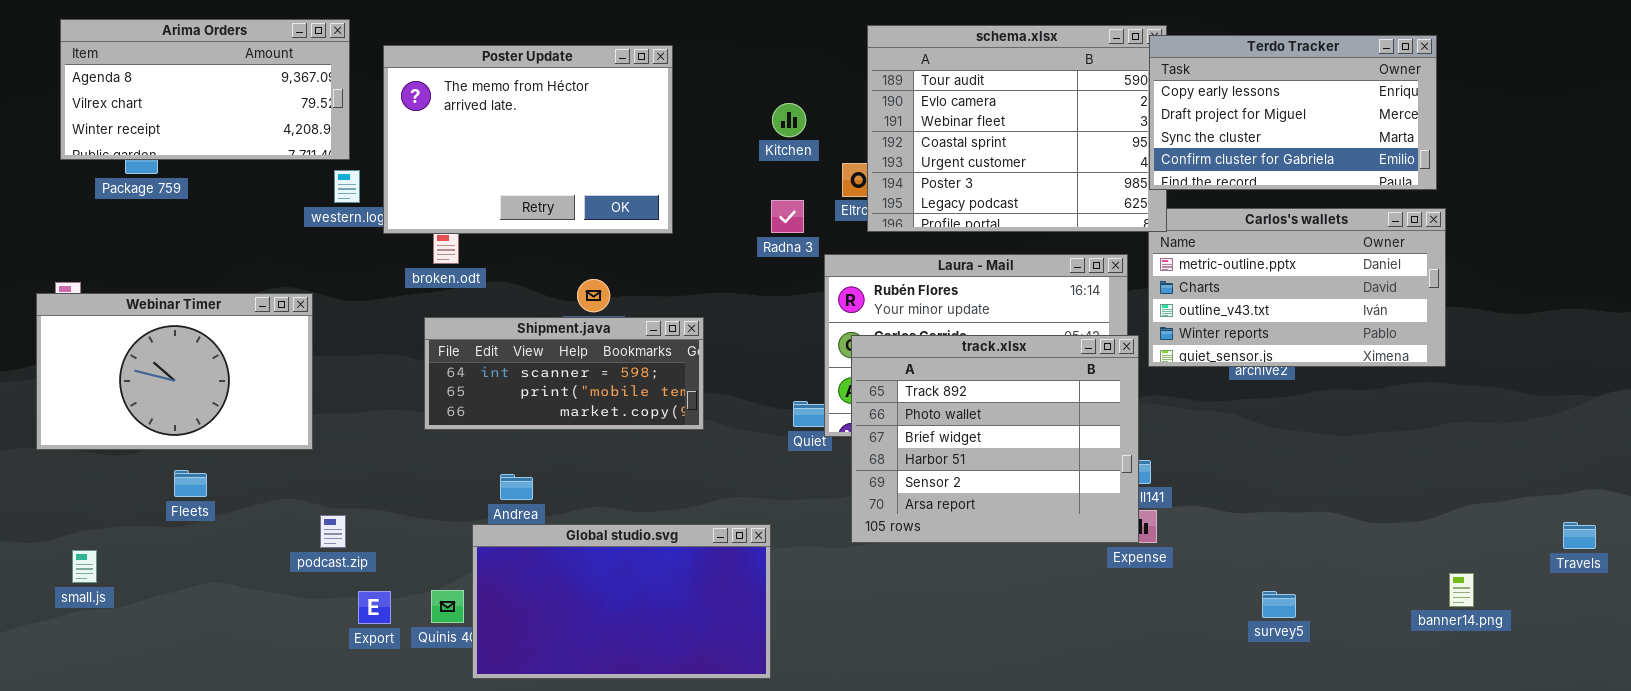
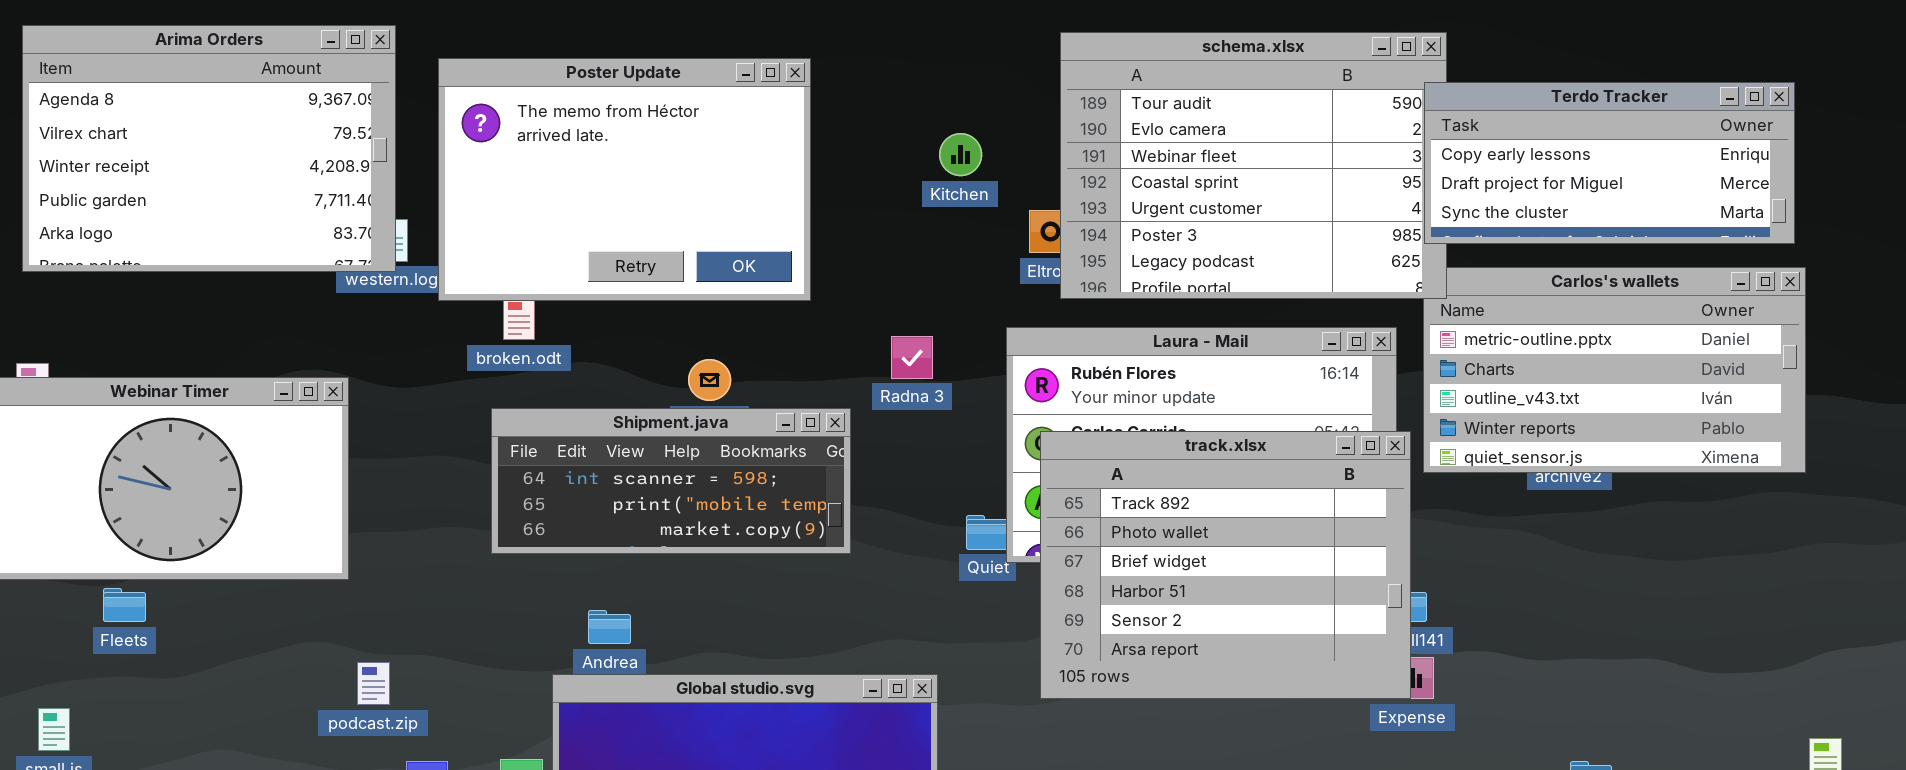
Arima Orders: [60,19,350,160] -> [22,25,396,272], resized
Terdo Tracker: [1149,35,1437,190] -> [1424,82,1795,244], resized
Radna 3: [771,200,804,233] -> [891,336,933,379], moved
Fleets: [174,470,207,497] -> [103,588,146,622], moved

